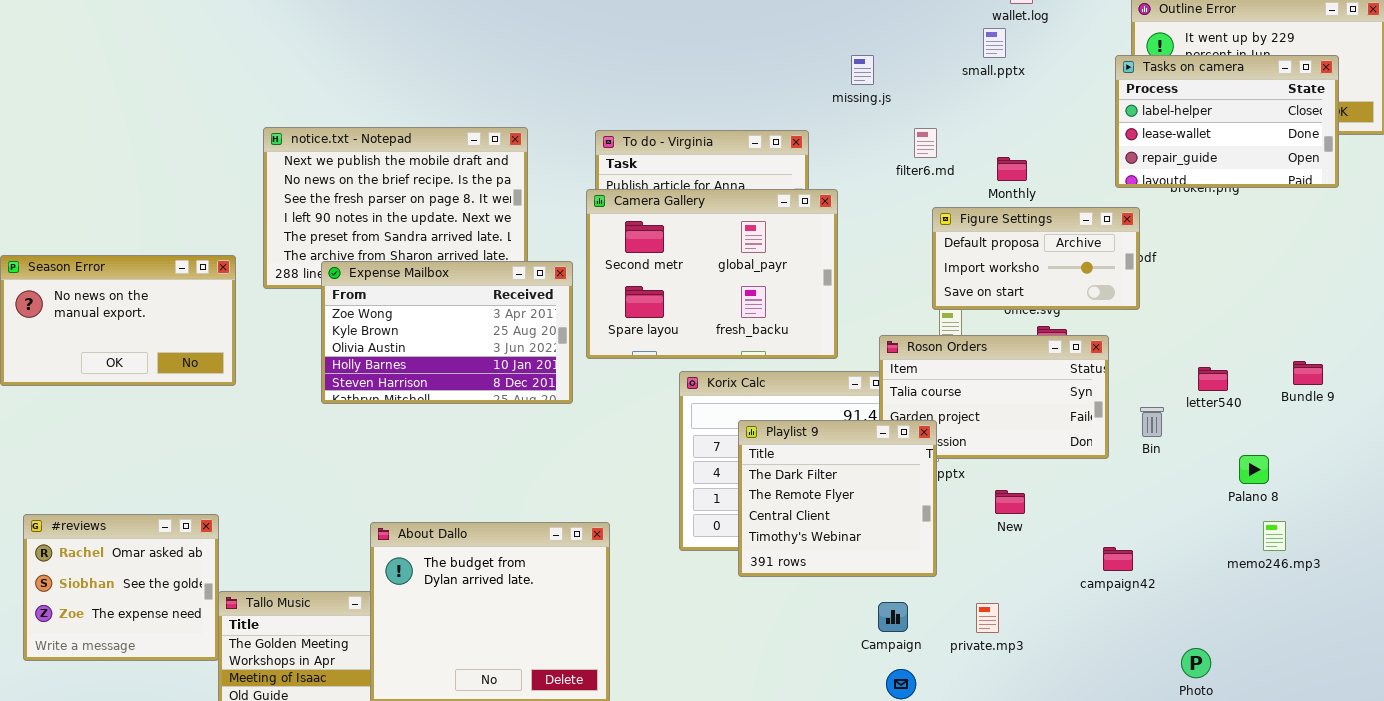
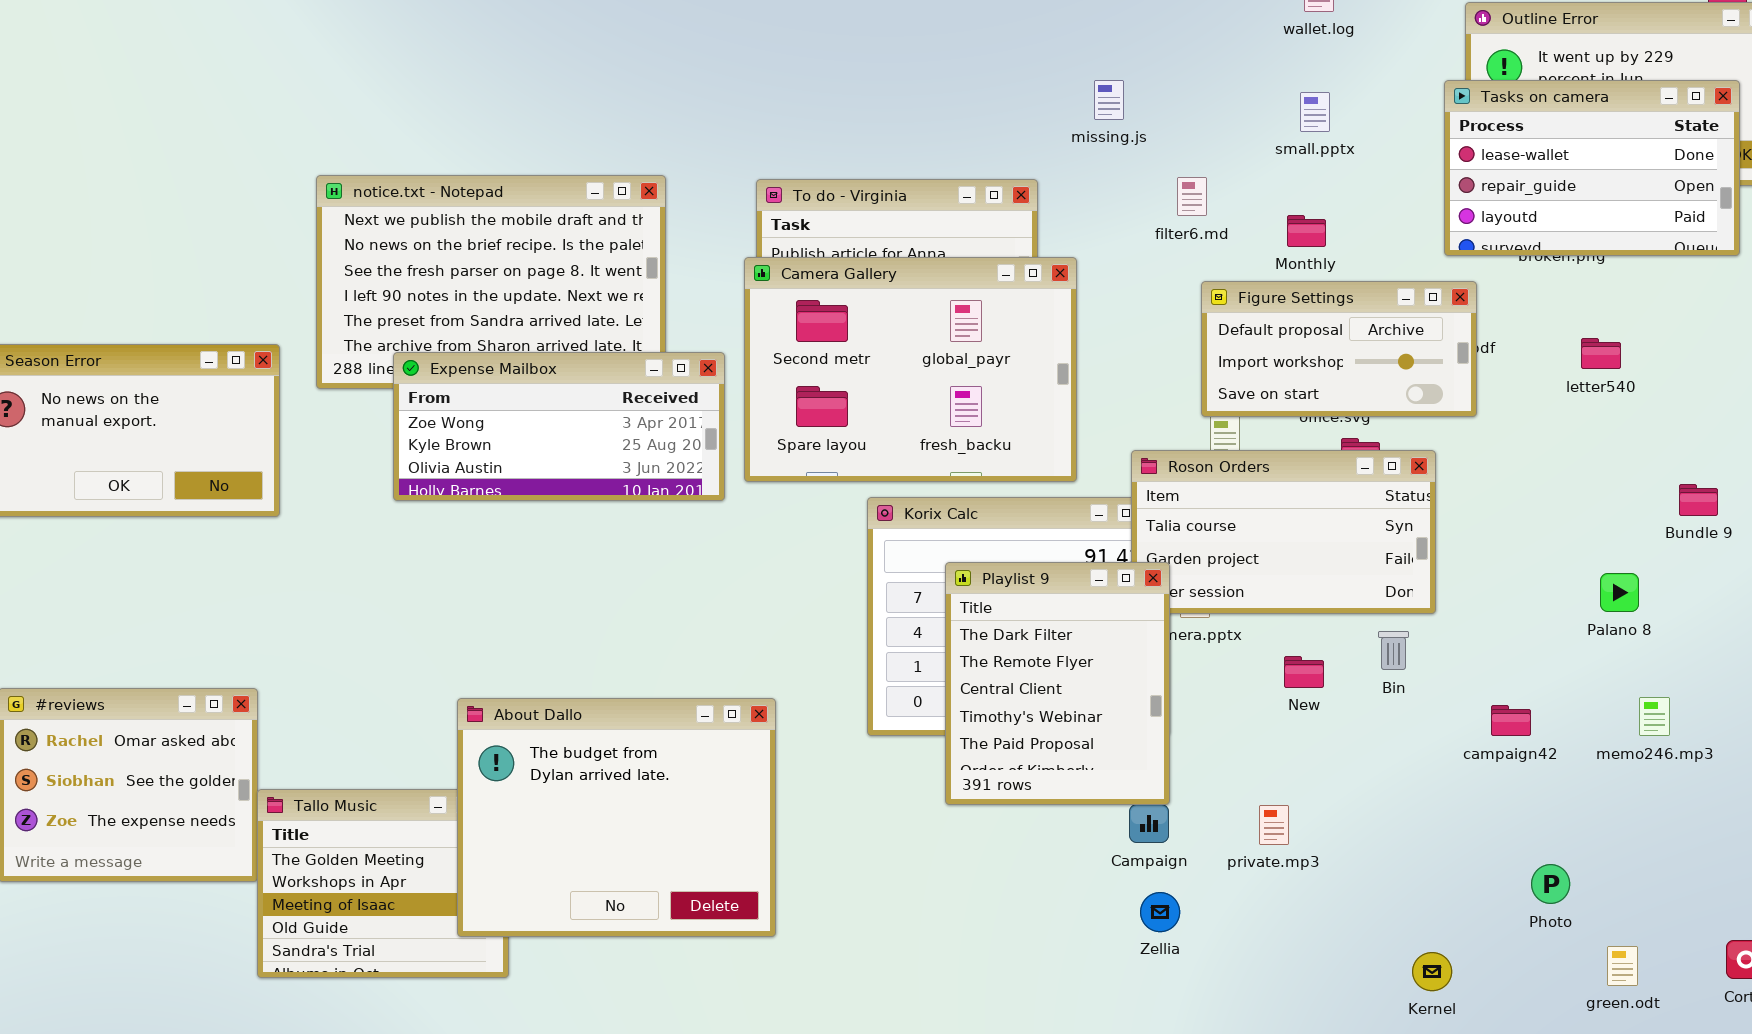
small.pptx: [983,28,1006,58] -> [1300,92,1330,132], moved
Tasks on camera: [1115,55,1339,188] -> [1444,80,1740,256], scrolled down 1 row
Expense Mailbox: [321,261,573,404] -> [393,352,725,501], resized
letter540: [1198,367,1228,391] -> [1581,338,1621,369], moved
Bin: [1140,407,1164,437] -> [1378,631,1409,670], moved
Playlist 9: [738,420,937,577] -> [945,562,1170,805], resized
Palano 8: [1239,455,1269,484] -> [1600,573,1639,612], moved
campaign42: [1103,547,1133,571] -> [1491,705,1531,736], moved

